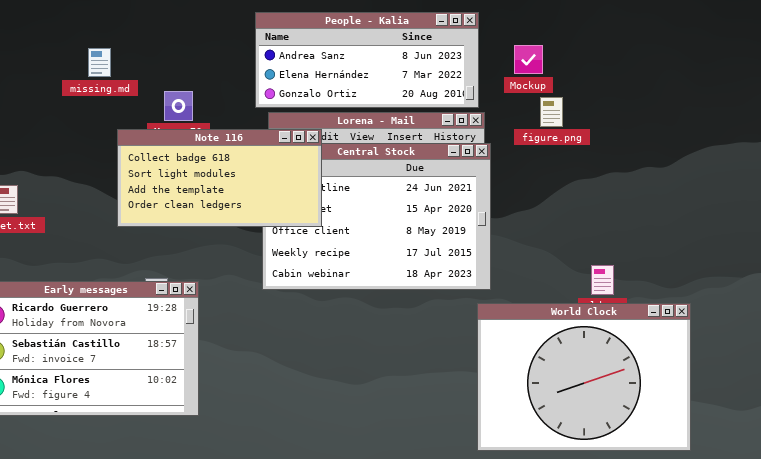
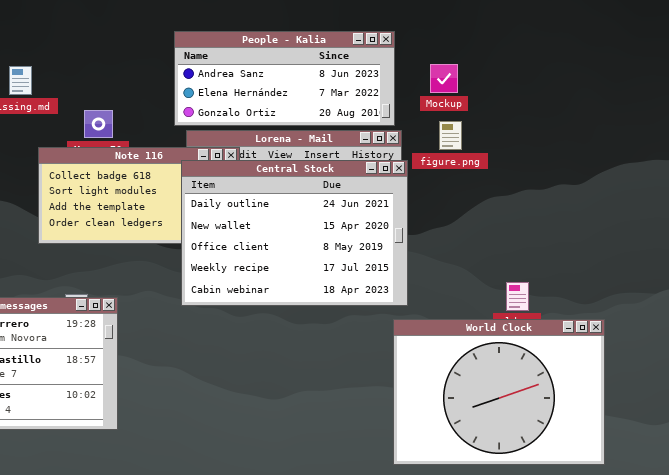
figure.png: [540,97,563,127] -> [439,121,462,150], moved
Central Stock: [262,143,491,290] -> [181,160,408,306], raised

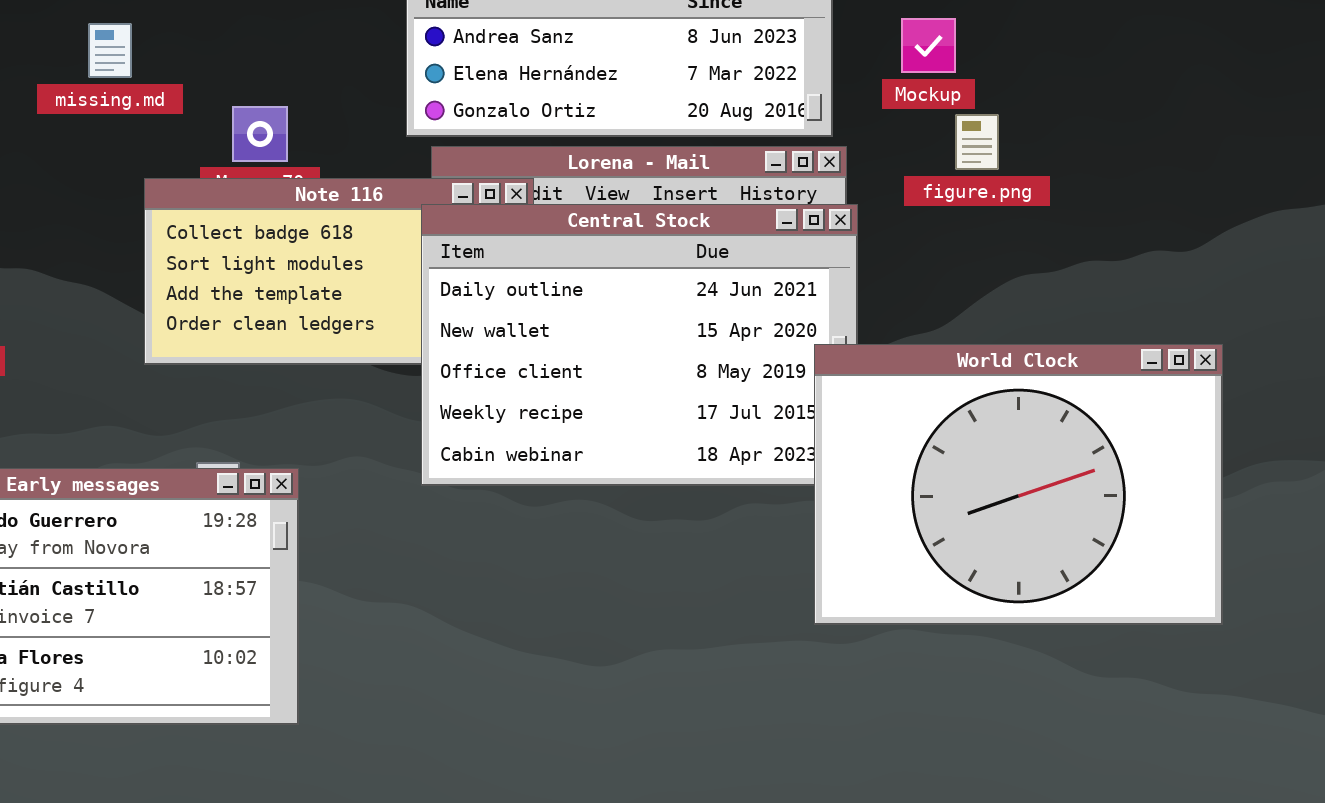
figure.png: [439,121,462,150] -> [955,114,999,170], moved
World Clock: [393,319,605,465] -> [814,344,1223,625], moved

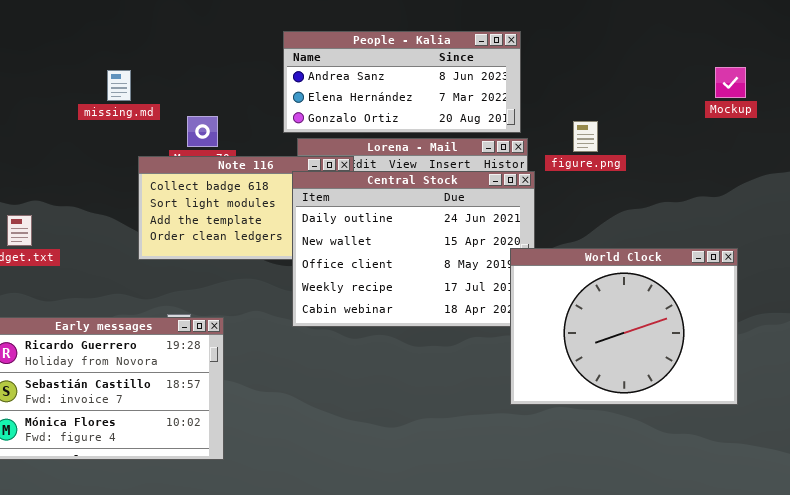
Mockup: [901,18,956,73] -> [715,67,746,98], moved
figure.png: [955,114,999,170] -> [573,121,598,152], moved

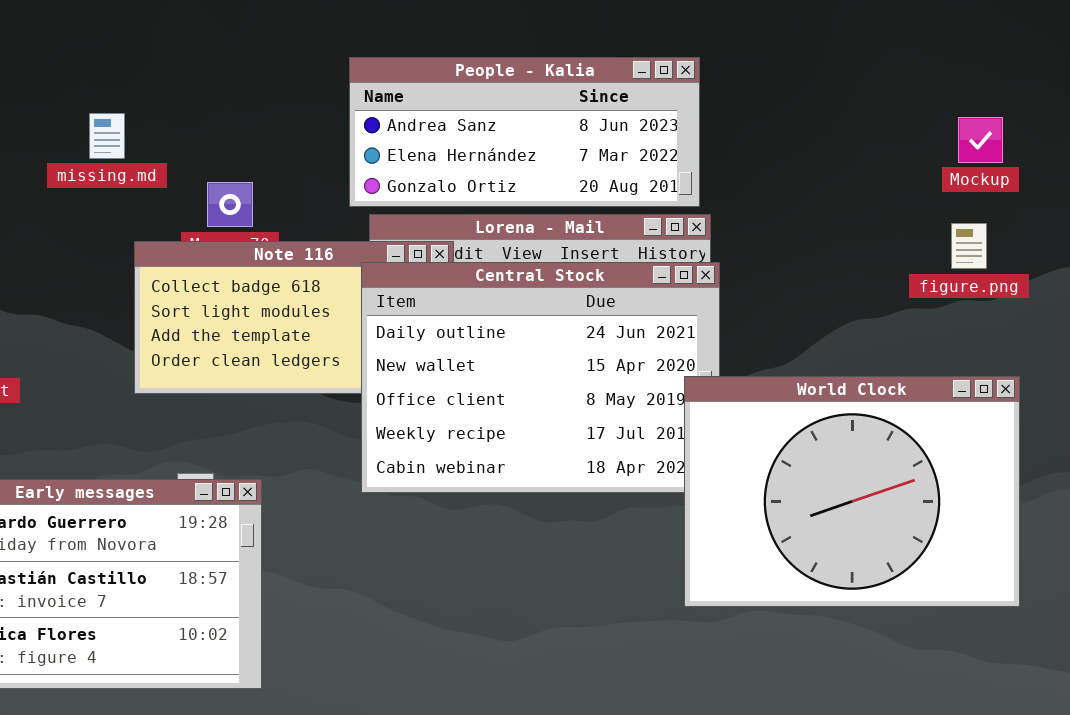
Mockup: [715,67,746,98] -> [958,117,1003,163], moved
figure.png: [573,121,598,152] -> [951,223,987,269], moved

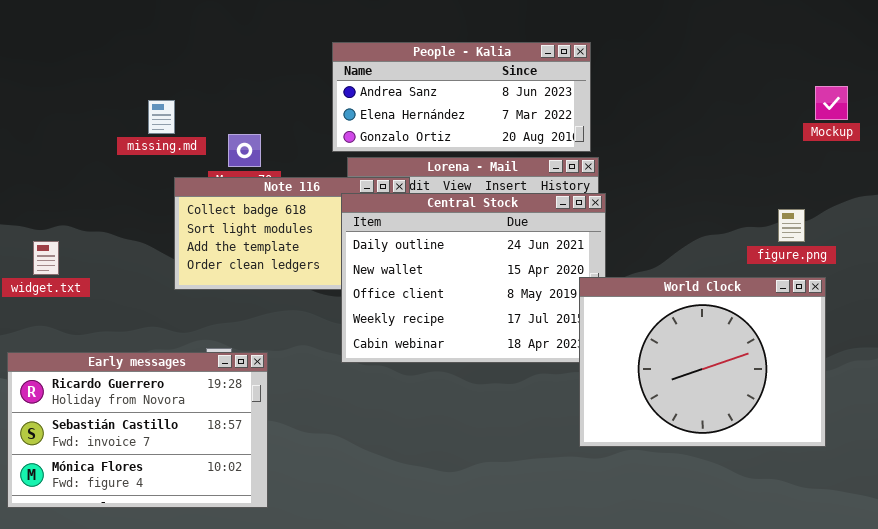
missing.md: [89,113,125,159] -> [148,100,175,134], moved
Mockup: [958,117,1003,163] -> [815,86,848,120], moved
figure.png: [951,223,987,269] -> [778,209,805,242], moved

